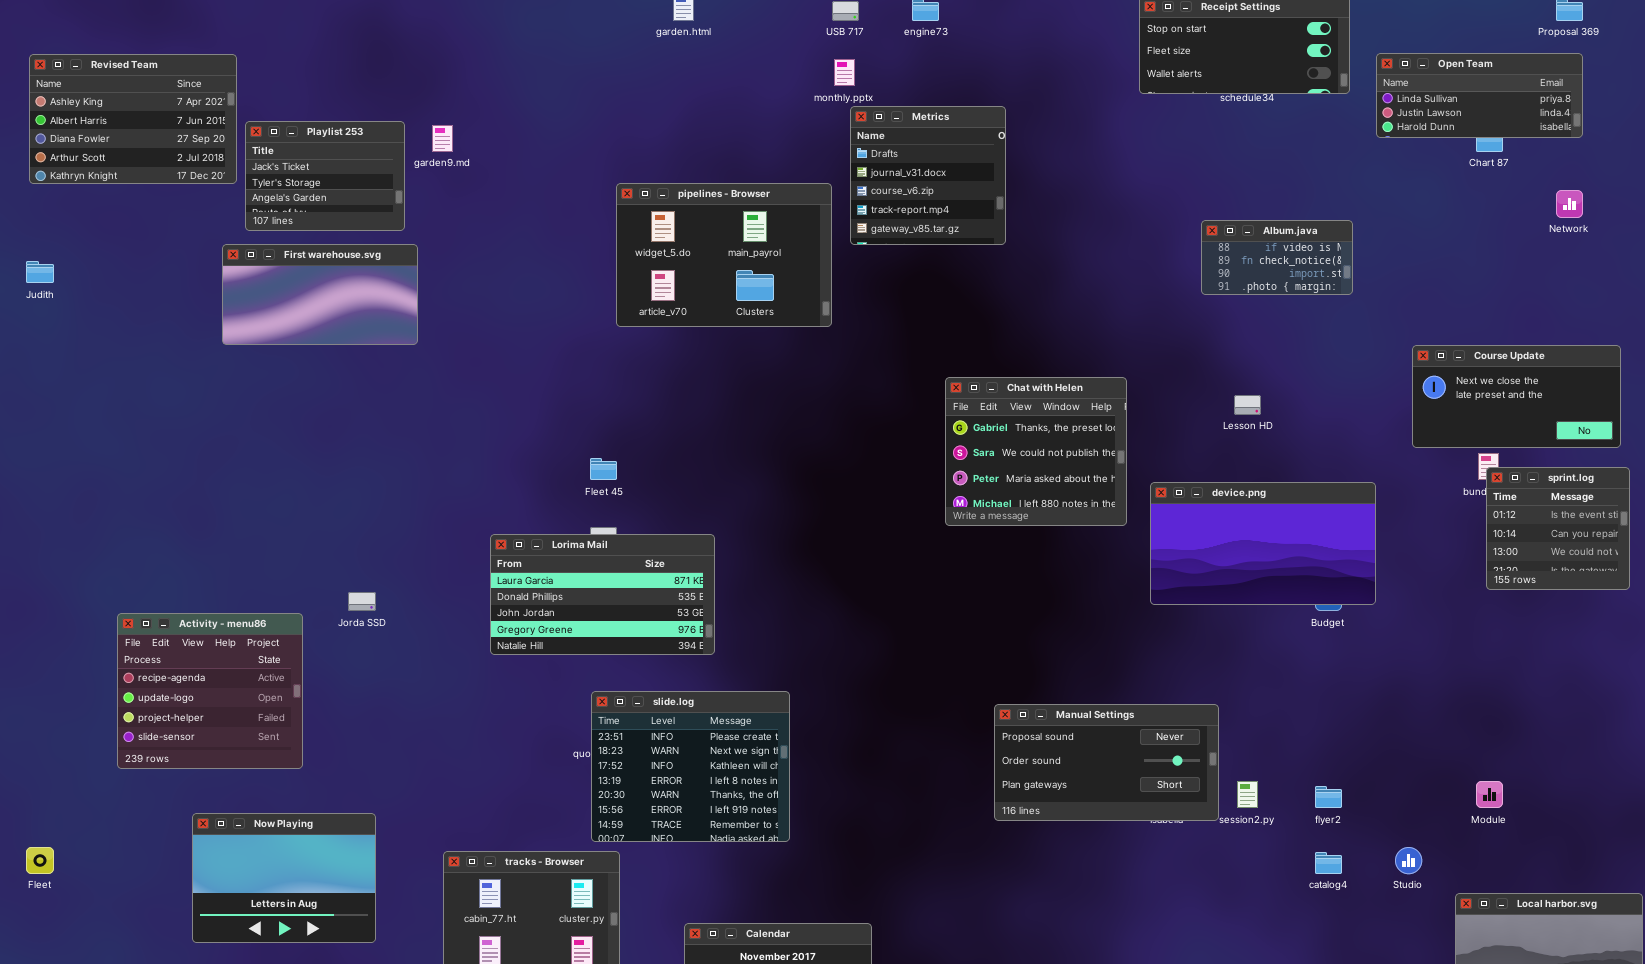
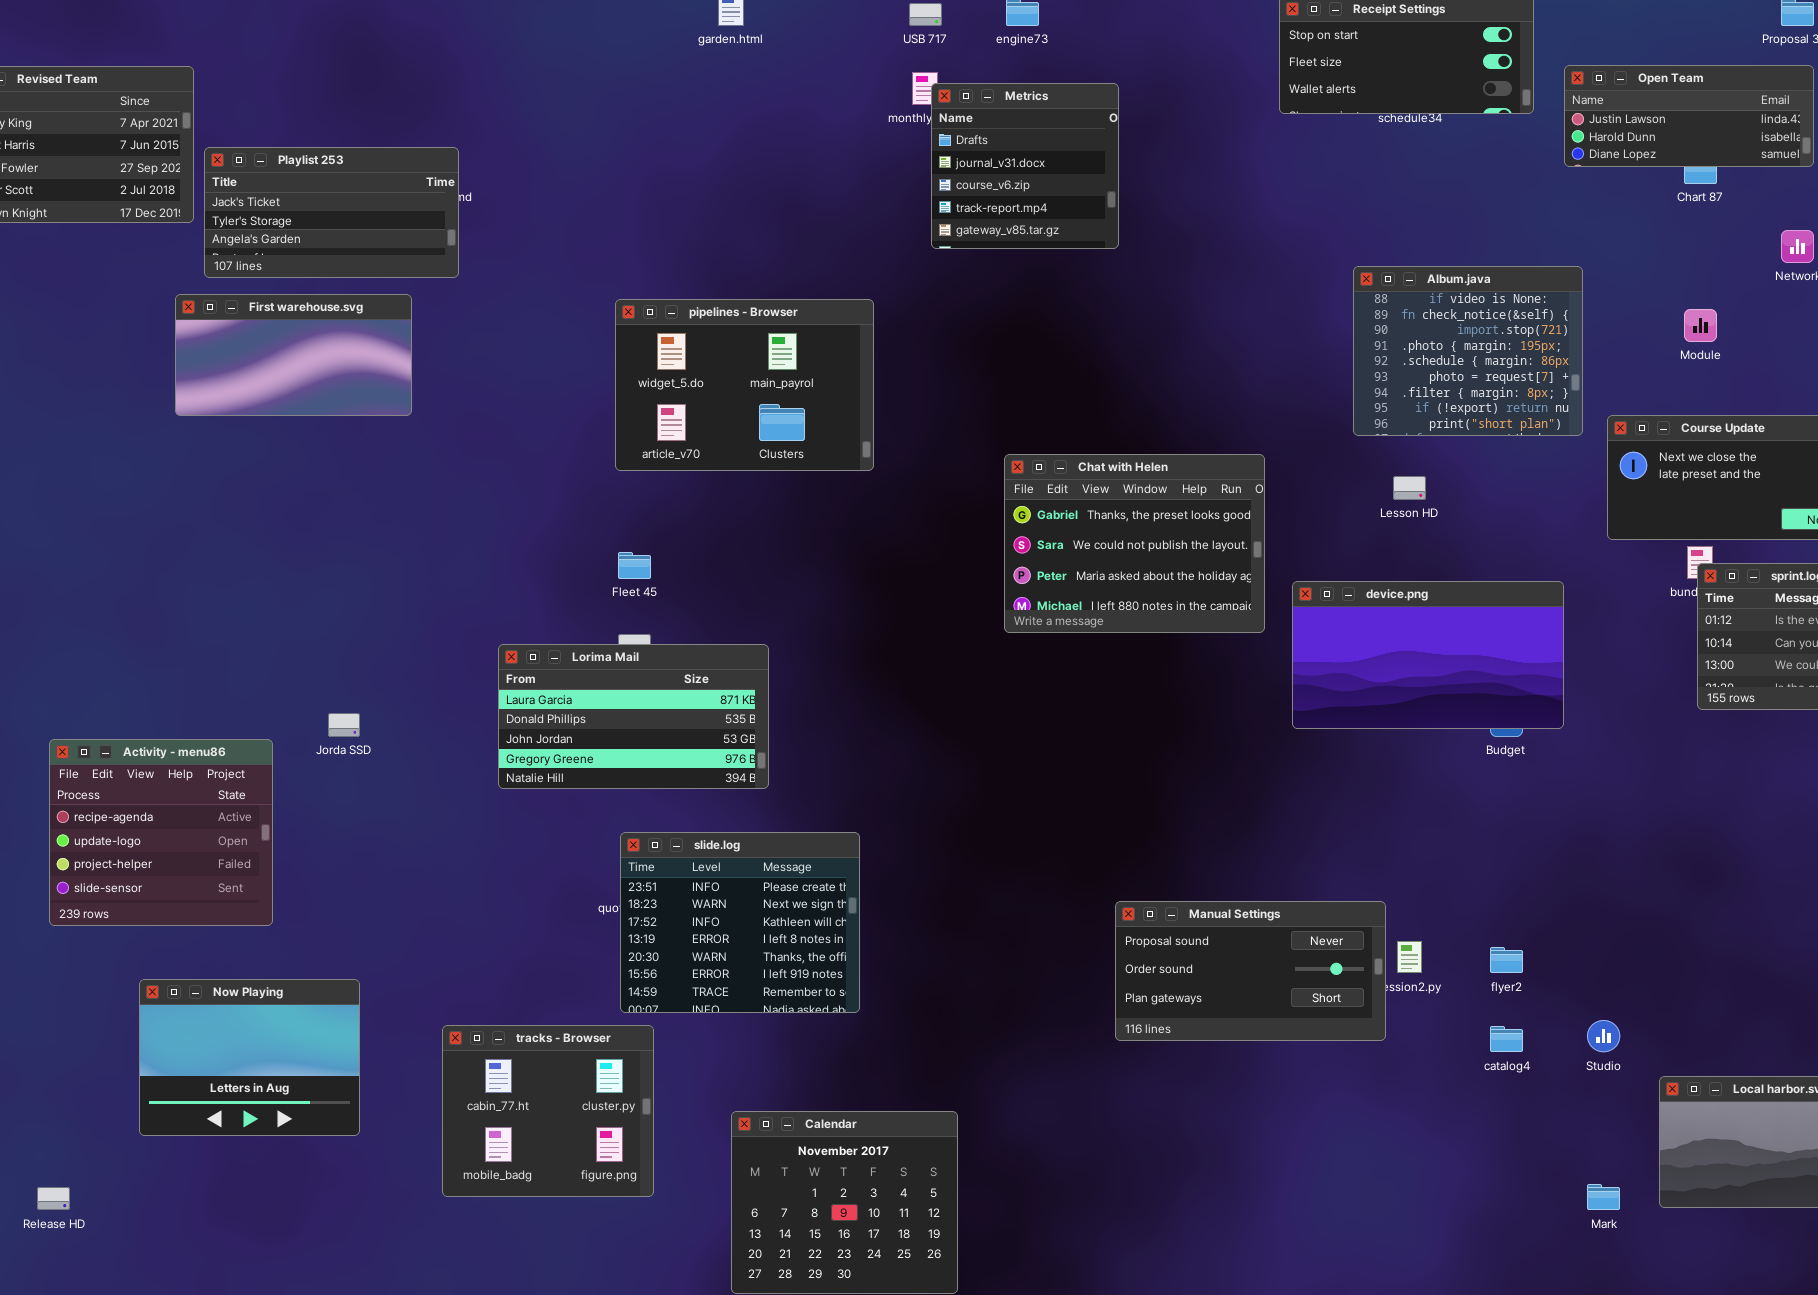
Open Team: [1376,53,1583,138] -> [1564,65,1814,167], scrolled down 1 row
Metrics: [850,106,1006,245] -> [931,83,1119,249], moved
Playlist 253: [245,121,405,231] -> [204,147,459,278], resized
pipelines - Browser: [616,183,832,327] -> [615,299,874,471], moved
Album.java: [1201,220,1353,295] -> [1353,266,1583,436], resized
Chat with Helen: [945,377,1127,526] -> [1004,454,1265,633], resized
Manual Settings: [994,704,1219,821] -> [1115,901,1386,1041], moved
Module: [1476,781,1503,808] -> [1684,309,1717,342], moved

